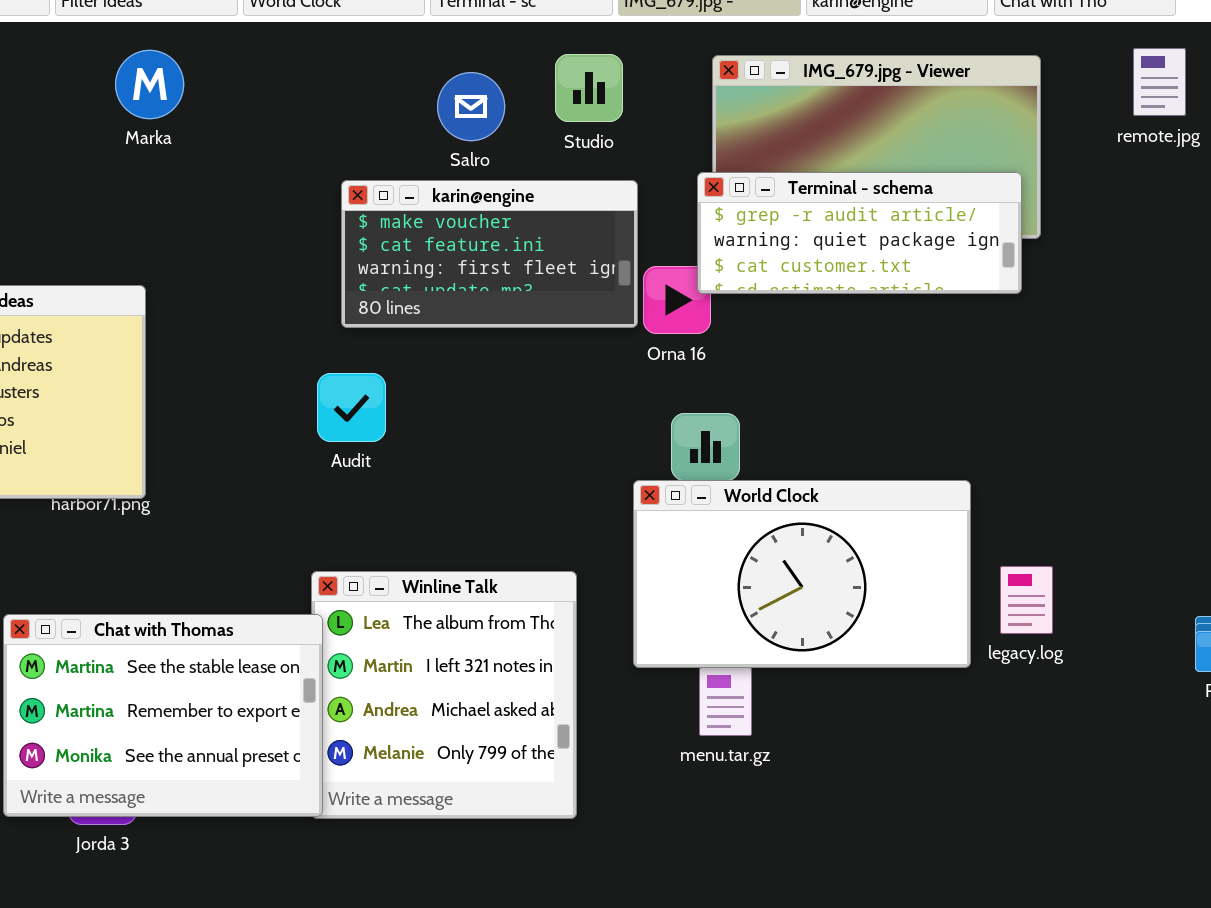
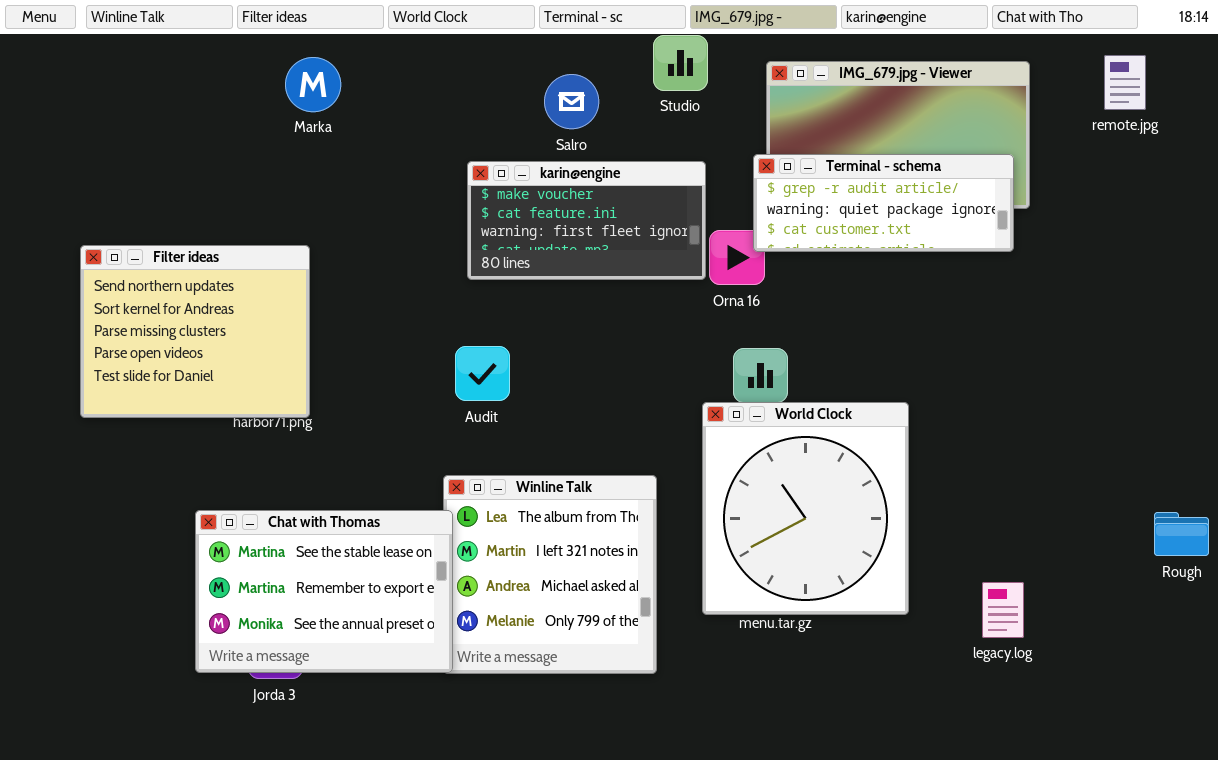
Studio: [555,54,623,122] -> [653,35,708,91], moved
Audit: [317,373,386,442] -> [455,346,510,401], moved
World Clock: [633,480,971,668] -> [702,402,909,615], resized
legacy.log: [1000,566,1053,634] -> [982,582,1024,638], moved

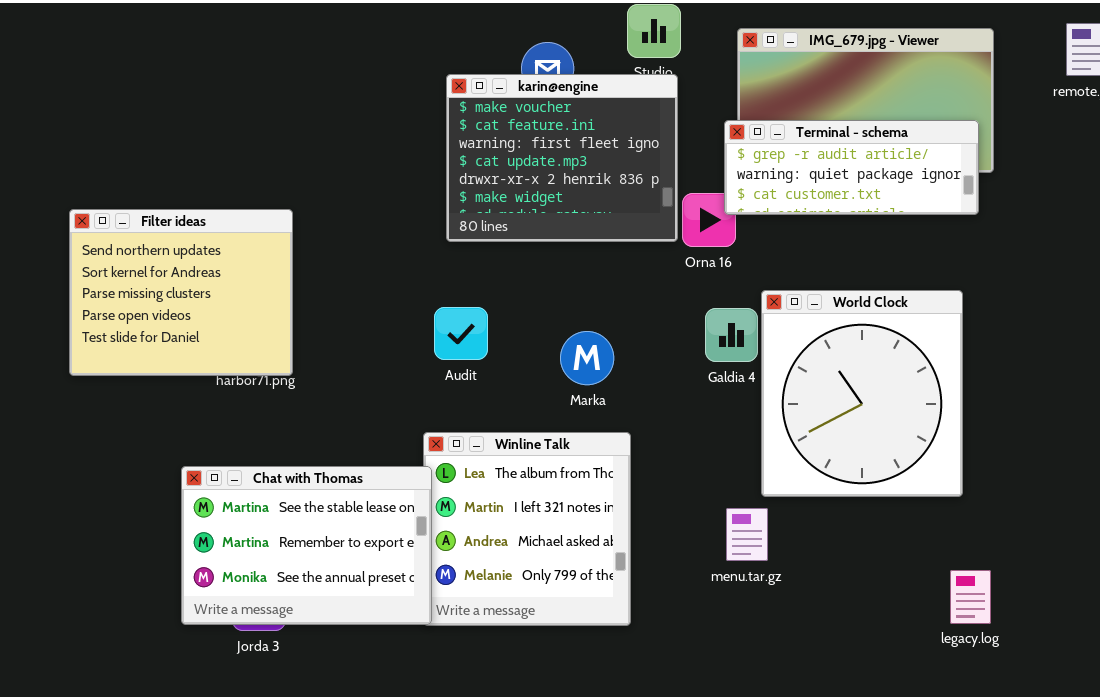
Marka: [285,57,341,112] -> [560,331,614,385], moved
karin@engine: [467,161,706,280] -> [446,74,678,242], resized
World Clock: [702,402,909,615] -> [761,290,963,497], moved
legacy.log: [982,582,1024,638] -> [950,570,991,624], moved

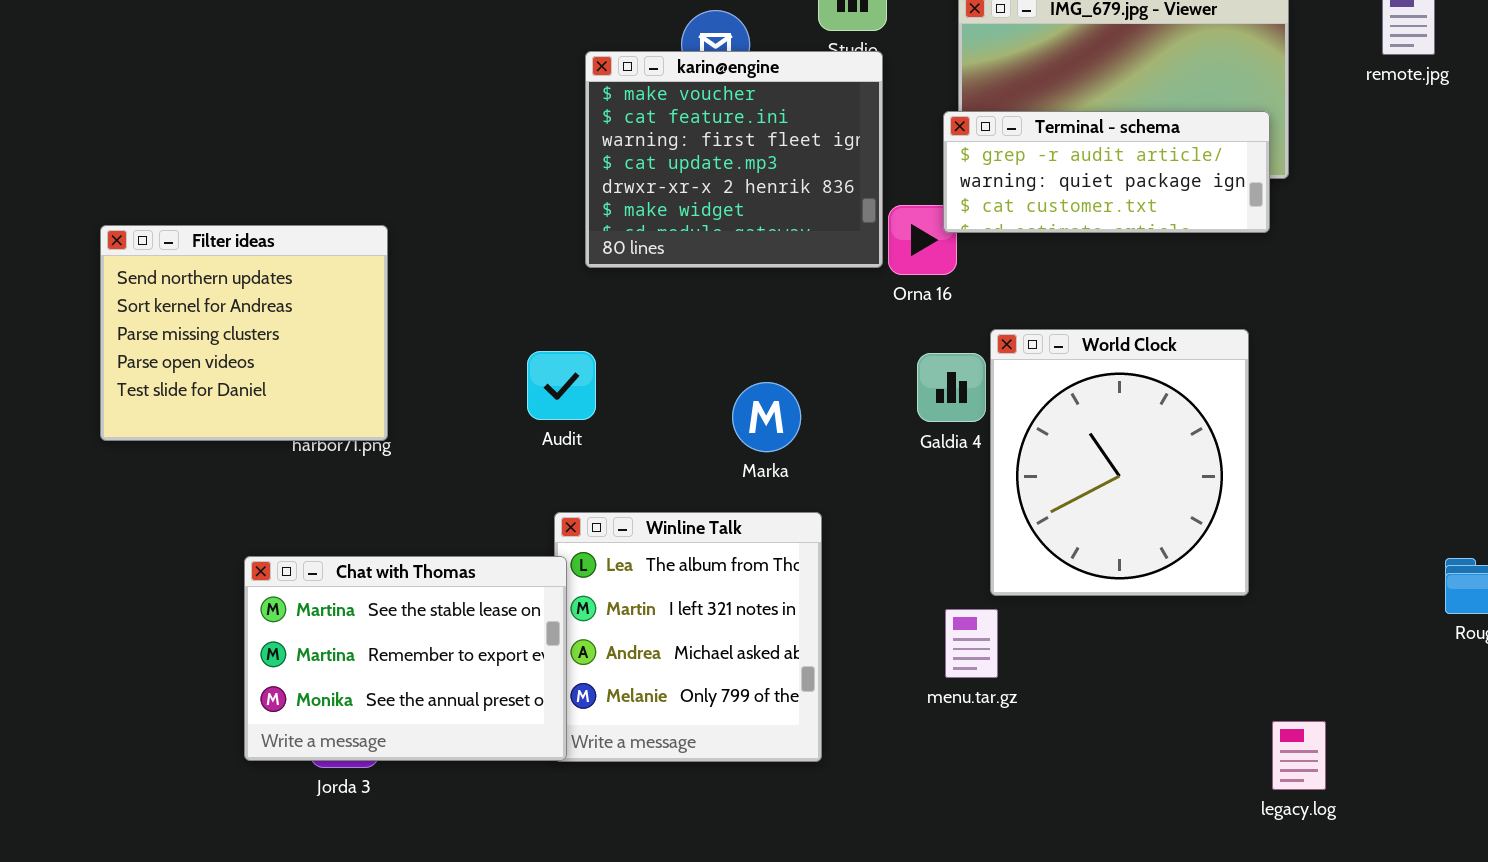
Audit: [434,307,488,360] -> [527,351,596,420], moved
legacy.log: [950,570,991,624] -> [1272,721,1326,790], moved

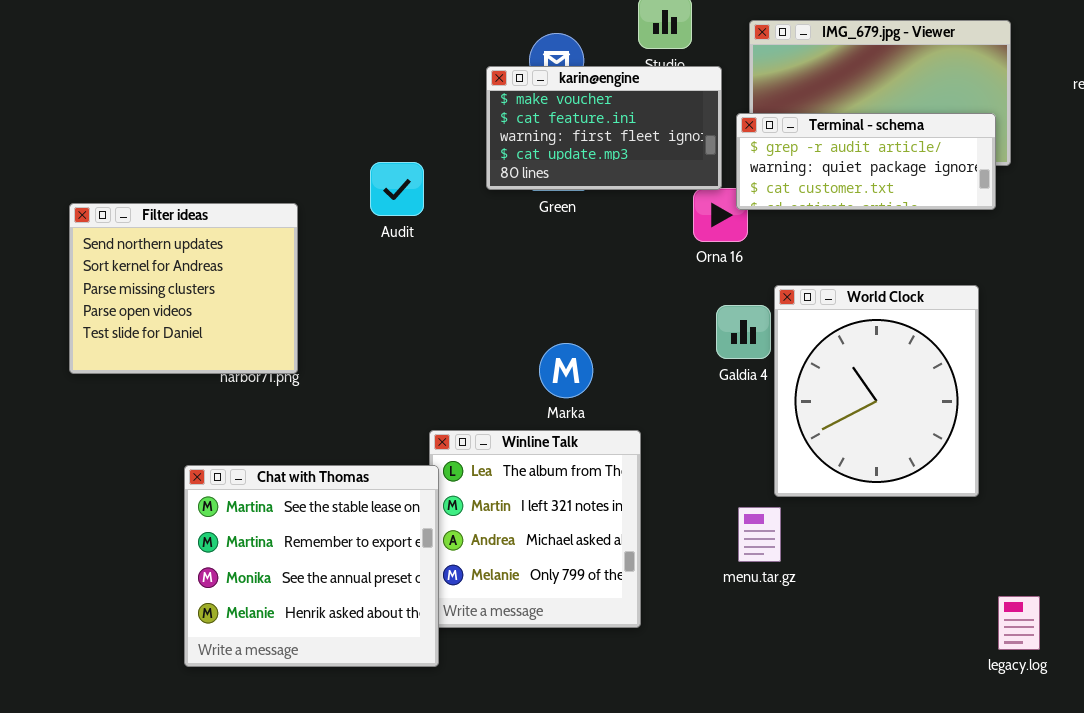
karin@engine: [585,51,883,268] -> [486,66,722,190], moved, resized
Audit: [527,351,596,420] -> [370,162,424,216], moved
Marka: [732,382,801,452] -> [539,343,593,398], moved
Chat with Thomas: [244,556,567,761] -> [184,465,439,667], resized

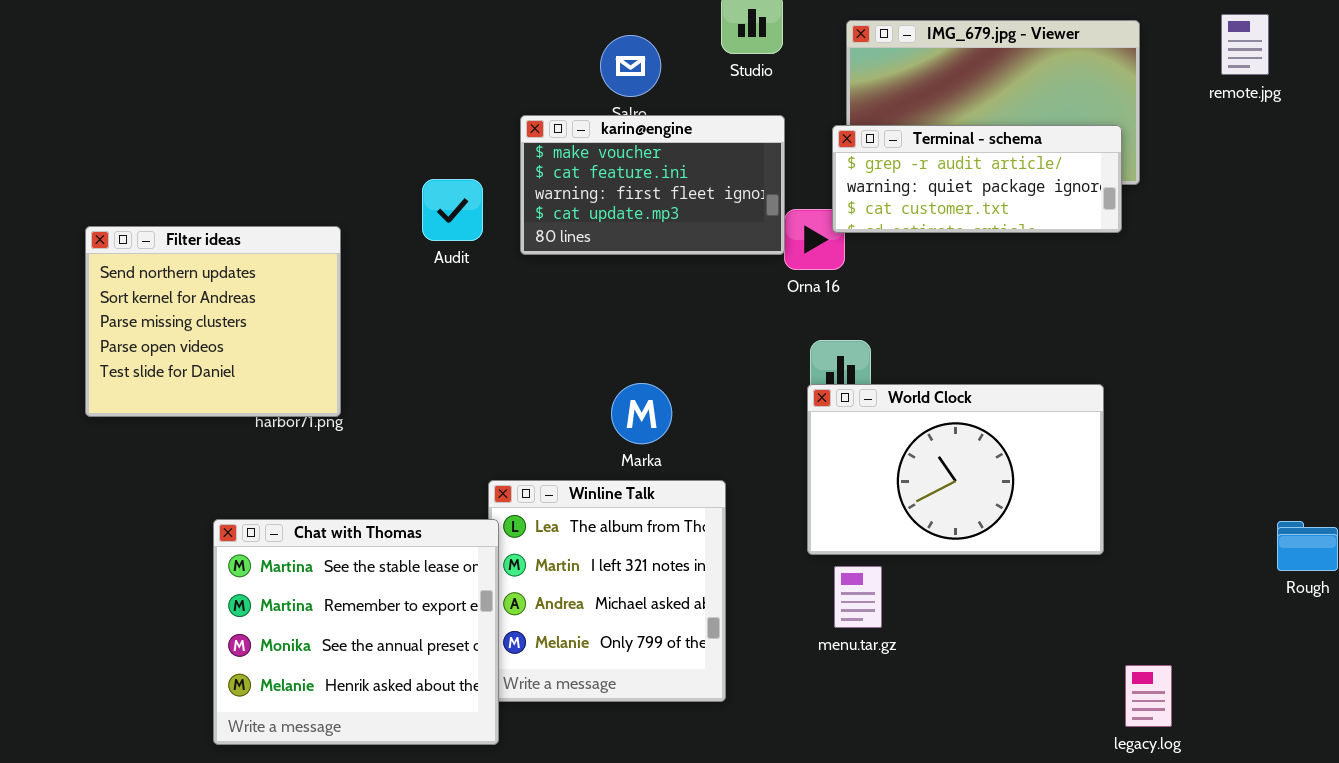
karin@engine: [486,66,722,190] -> [520,115,785,255], moved
World Clock: [774,285,979,497] -> [807,384,1104,555], resized

